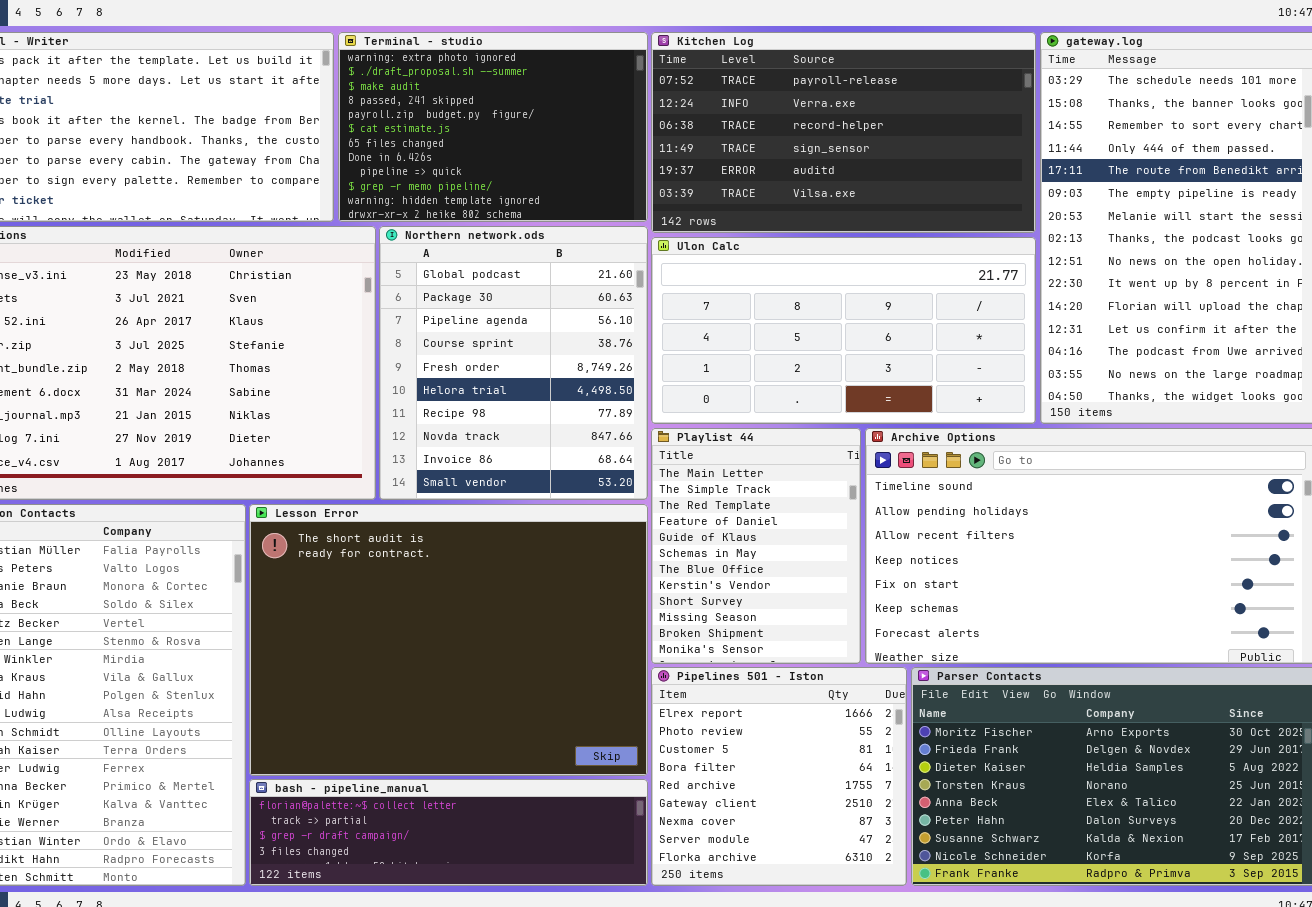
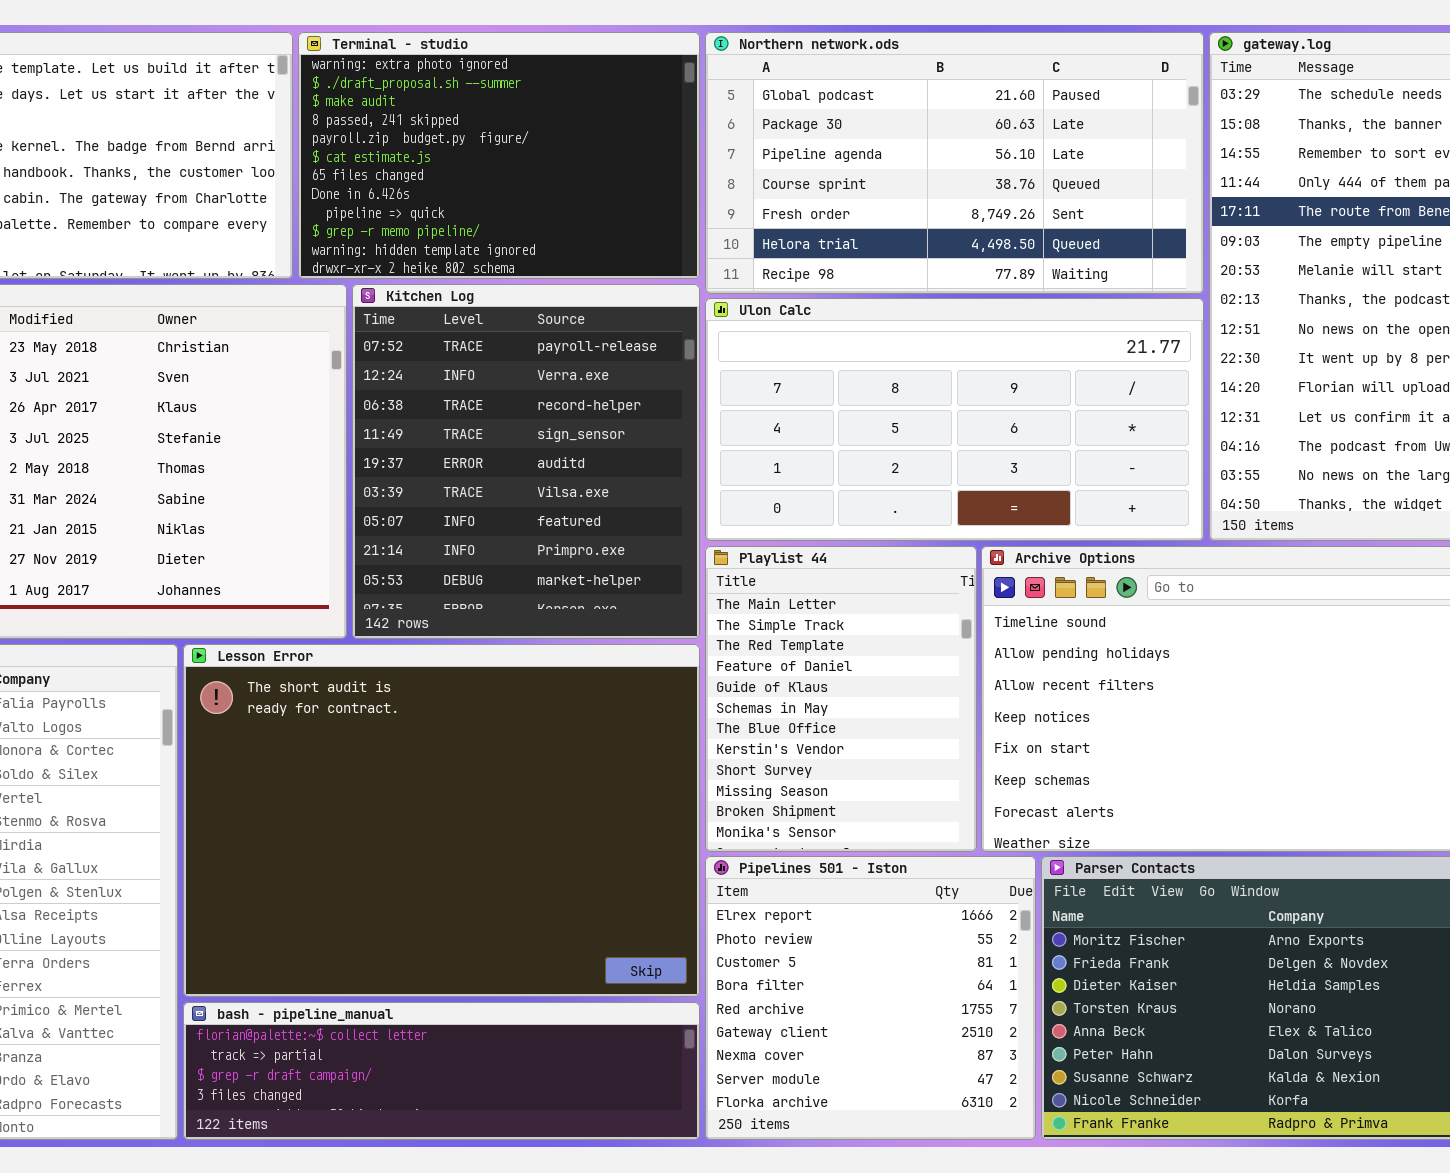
Kitchen Log: [651,32,1036,233] -> [352,284,700,639], moved, resized
Northern network.ods: [379,226,648,500] -> [705,32,1204,294], moved, resized

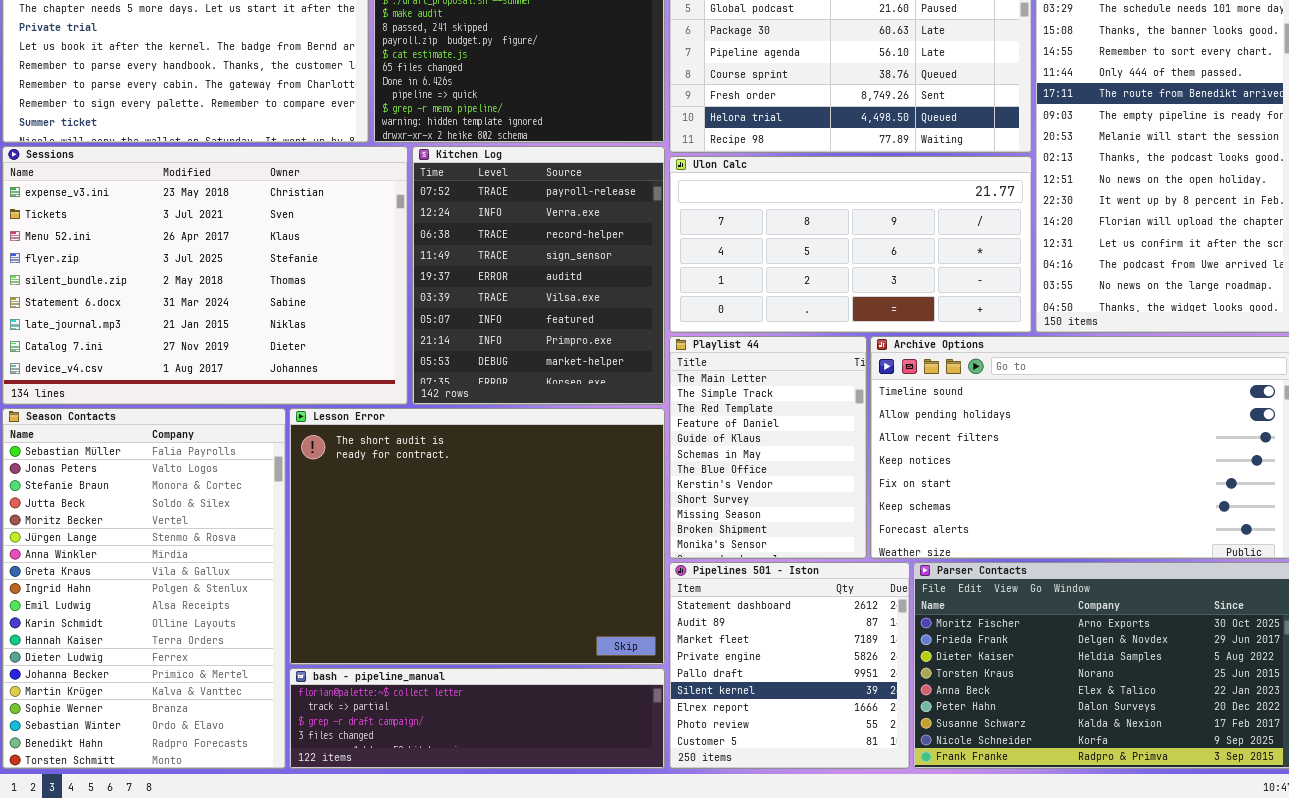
Pipelines 501 - Iston: [705,856,1036,1140] -> [669,562,910,769], scrolled up 6 rows

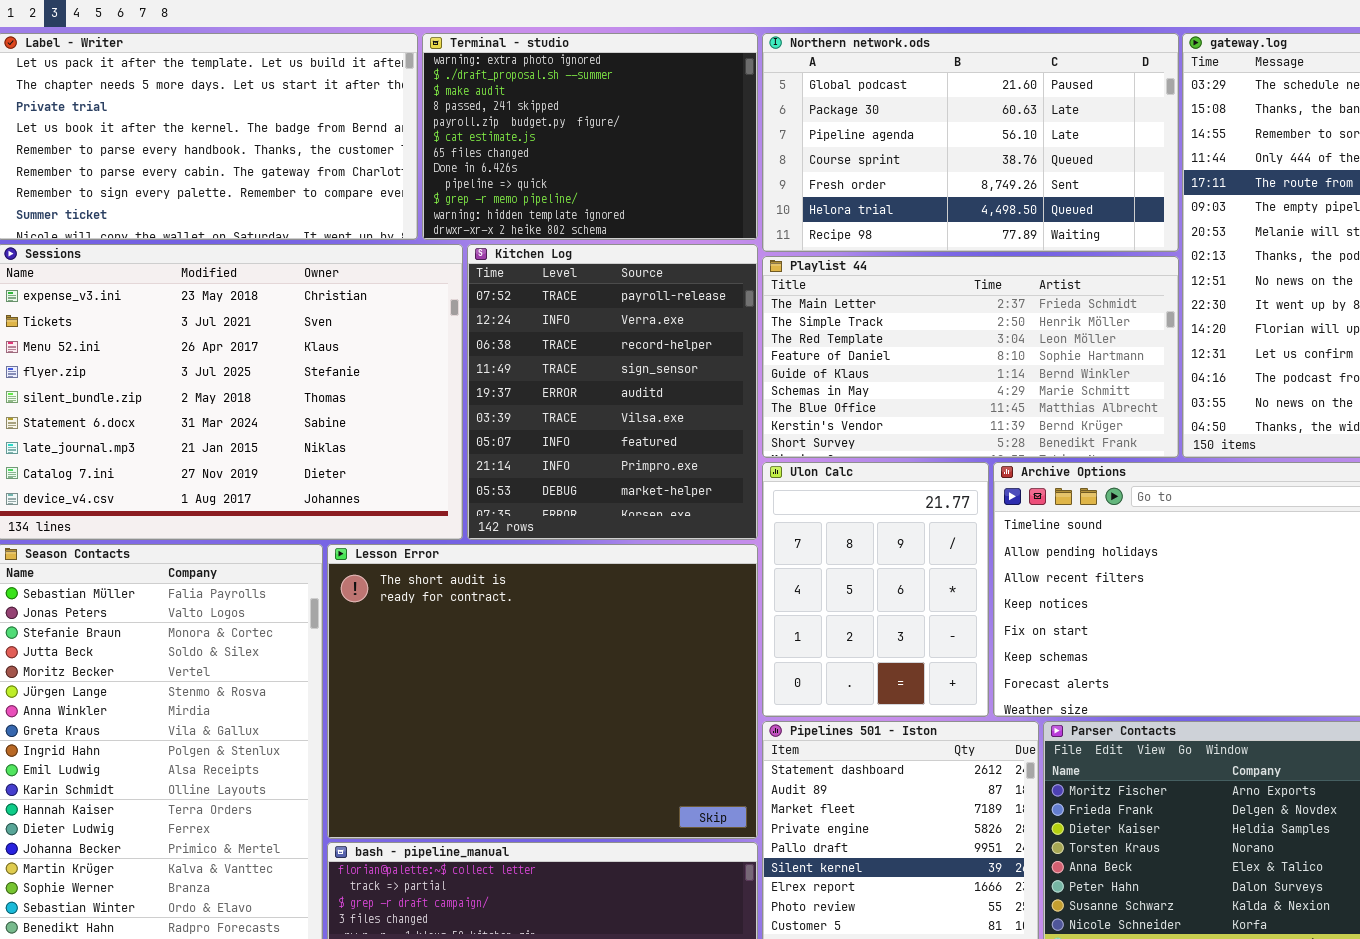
Ulon Calc: [669,156,1032,333] -> [762,462,989,717], moved, resized
Playlist 44: [669,336,867,559] -> [762,256,1179,458], moved, resized

